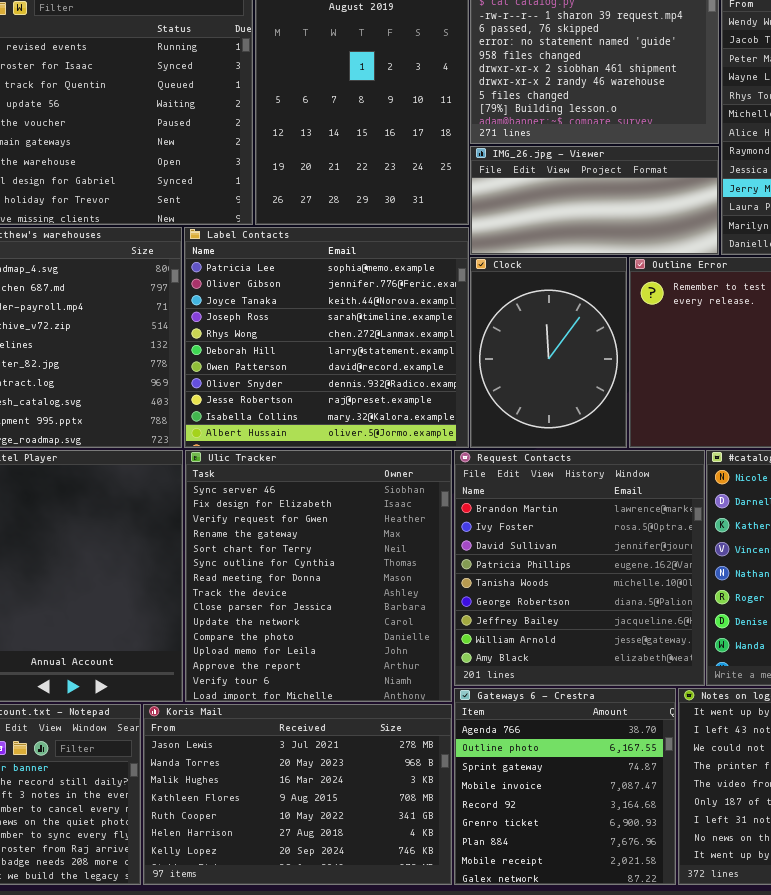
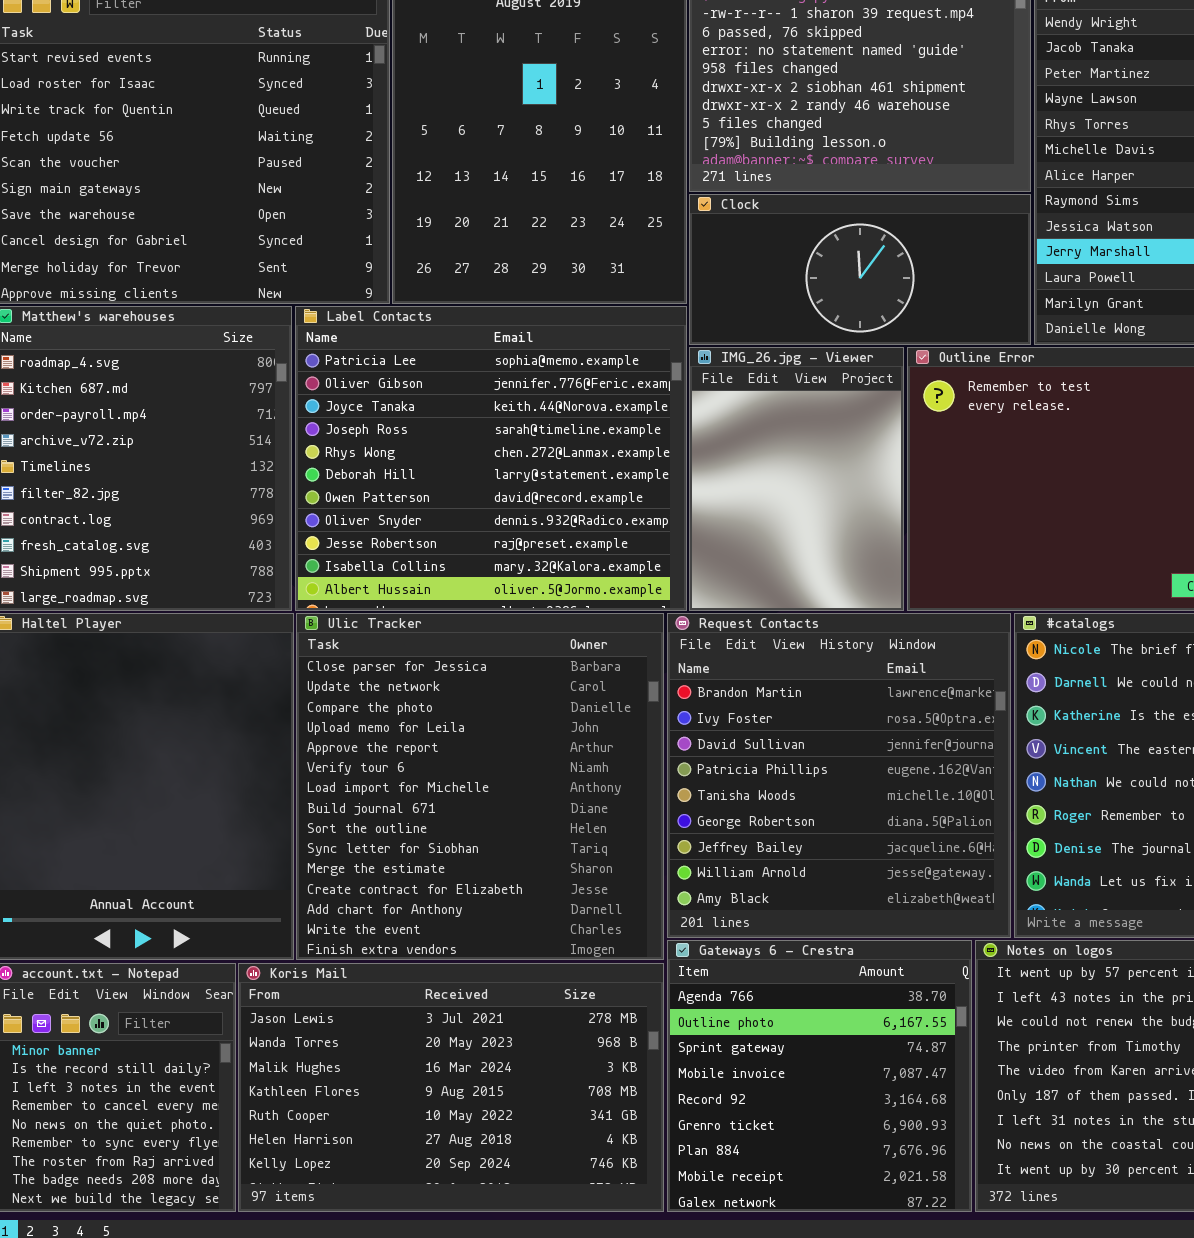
IMG_26.jpg - Viewer: [470,146,719,255] -> [689,347,904,611], moved, resized
Clock: [470,257,627,448] -> [689,194,1031,345], moved, resized
Ulic Tracker: [185,450,452,702] -> [296,613,664,960], scrolled down 8 rows

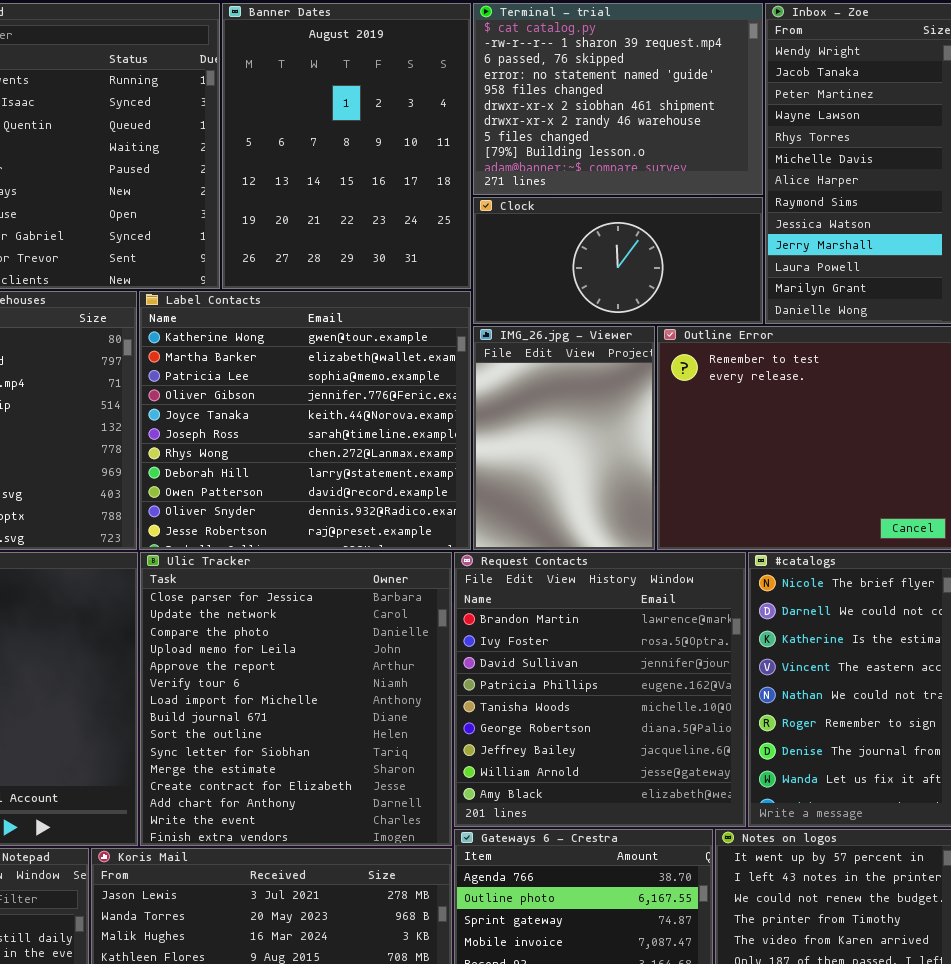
Label Contacts: [295,306,687,611] -> [139,291,471,550], scrolled up 2 rows

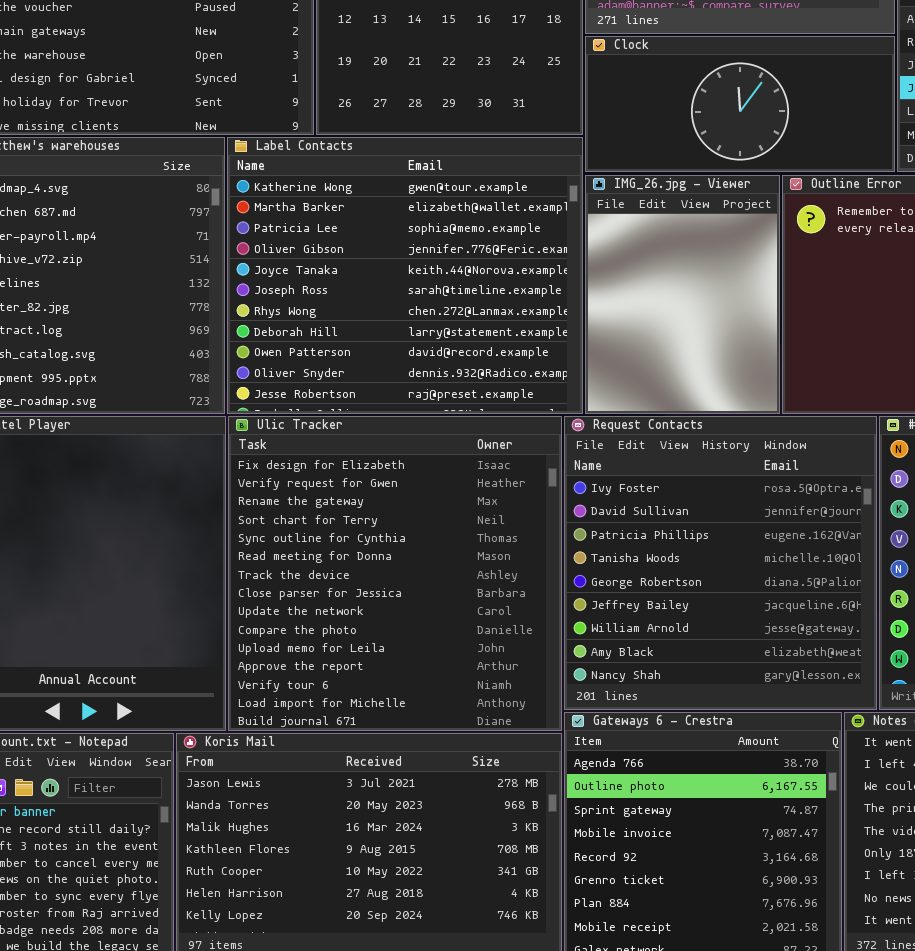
Ulic Tracker: [140,552,452,846] -> [228,416,562,731], scrolled up 7 rows
Request Contacts: [454,552,746,827] -> [564,416,877,710], scrolled down 1 row

